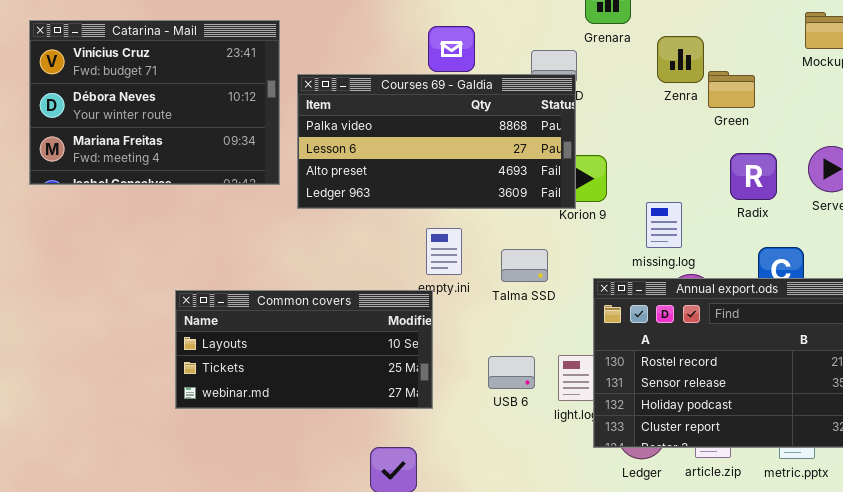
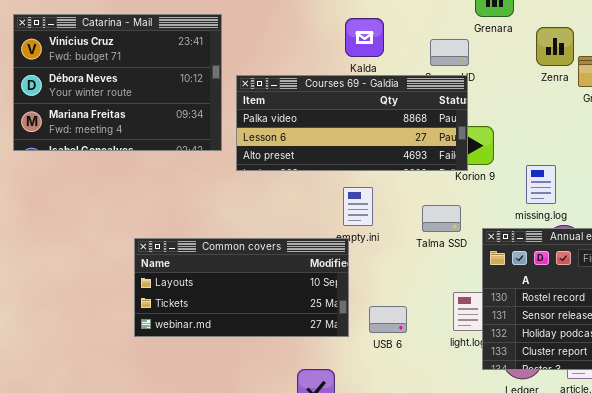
Courses 69 - Galdia: [297,74,576,209] -> [236,75,468,171], resized
Talma SSD: [501,249,548,282] -> [422,205,461,232], moved
USB 6: [488,356,535,389] -> [369,306,407,333], moved

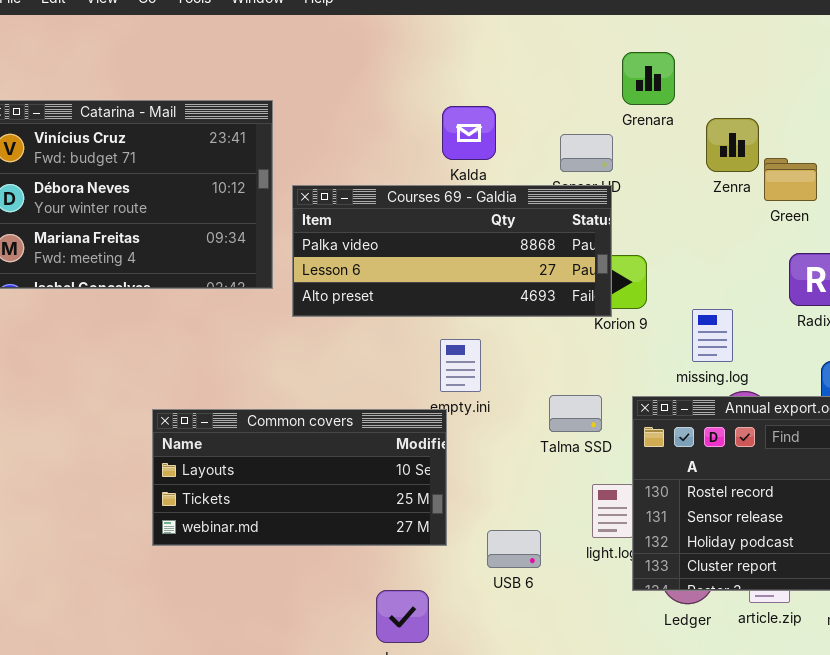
Talma SSD: [422,205,461,232] -> [549,395,602,432], moved
USB 6: [369,306,407,333] -> [487,530,541,568], moved

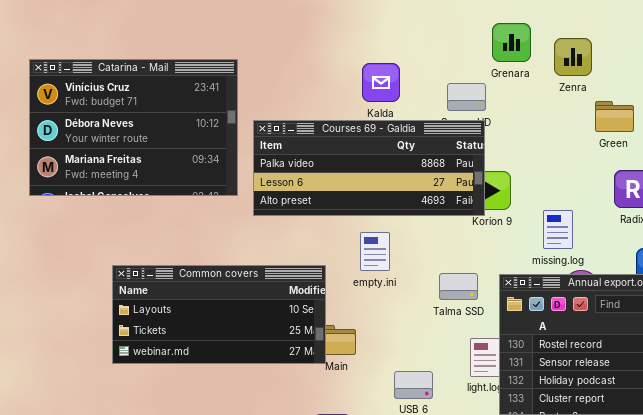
Zenra: [706,118,759,172] -> [554,38,592,76], moved
Common covers: [152,409,447,546] -> [112,265,326,364], moved

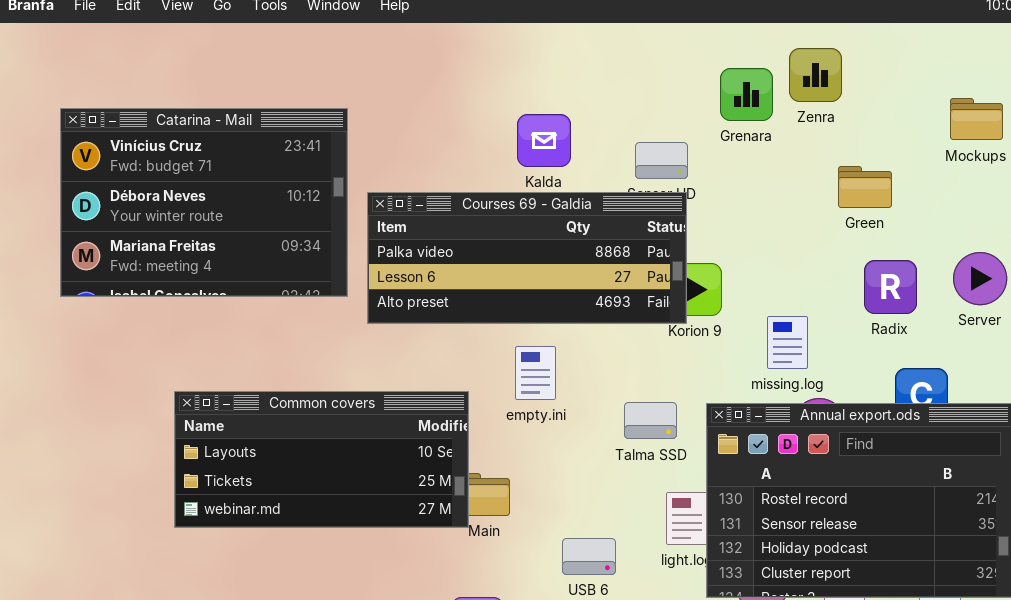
Grenara: [492,23,531,62] -> [720,68,773,121], moved
Zenra: [554,38,592,76] -> [789,48,842,102], moved

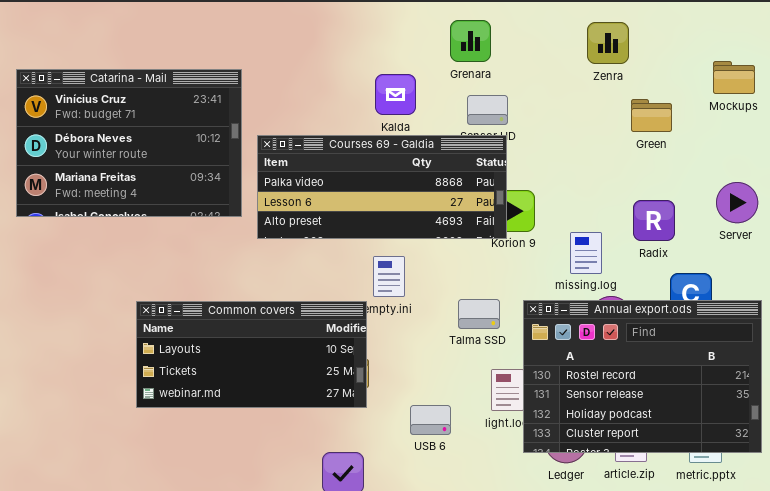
Grenara: [720,68,773,121] -> [450,20,491,62], moved
Green: [838,166,892,208] -> [631,99,672,132], moved
Radix: [864,260,917,314] -> [633,200,675,241], moved
Common covers: [174,391,469,528] -> [136,301,367,408], moved

